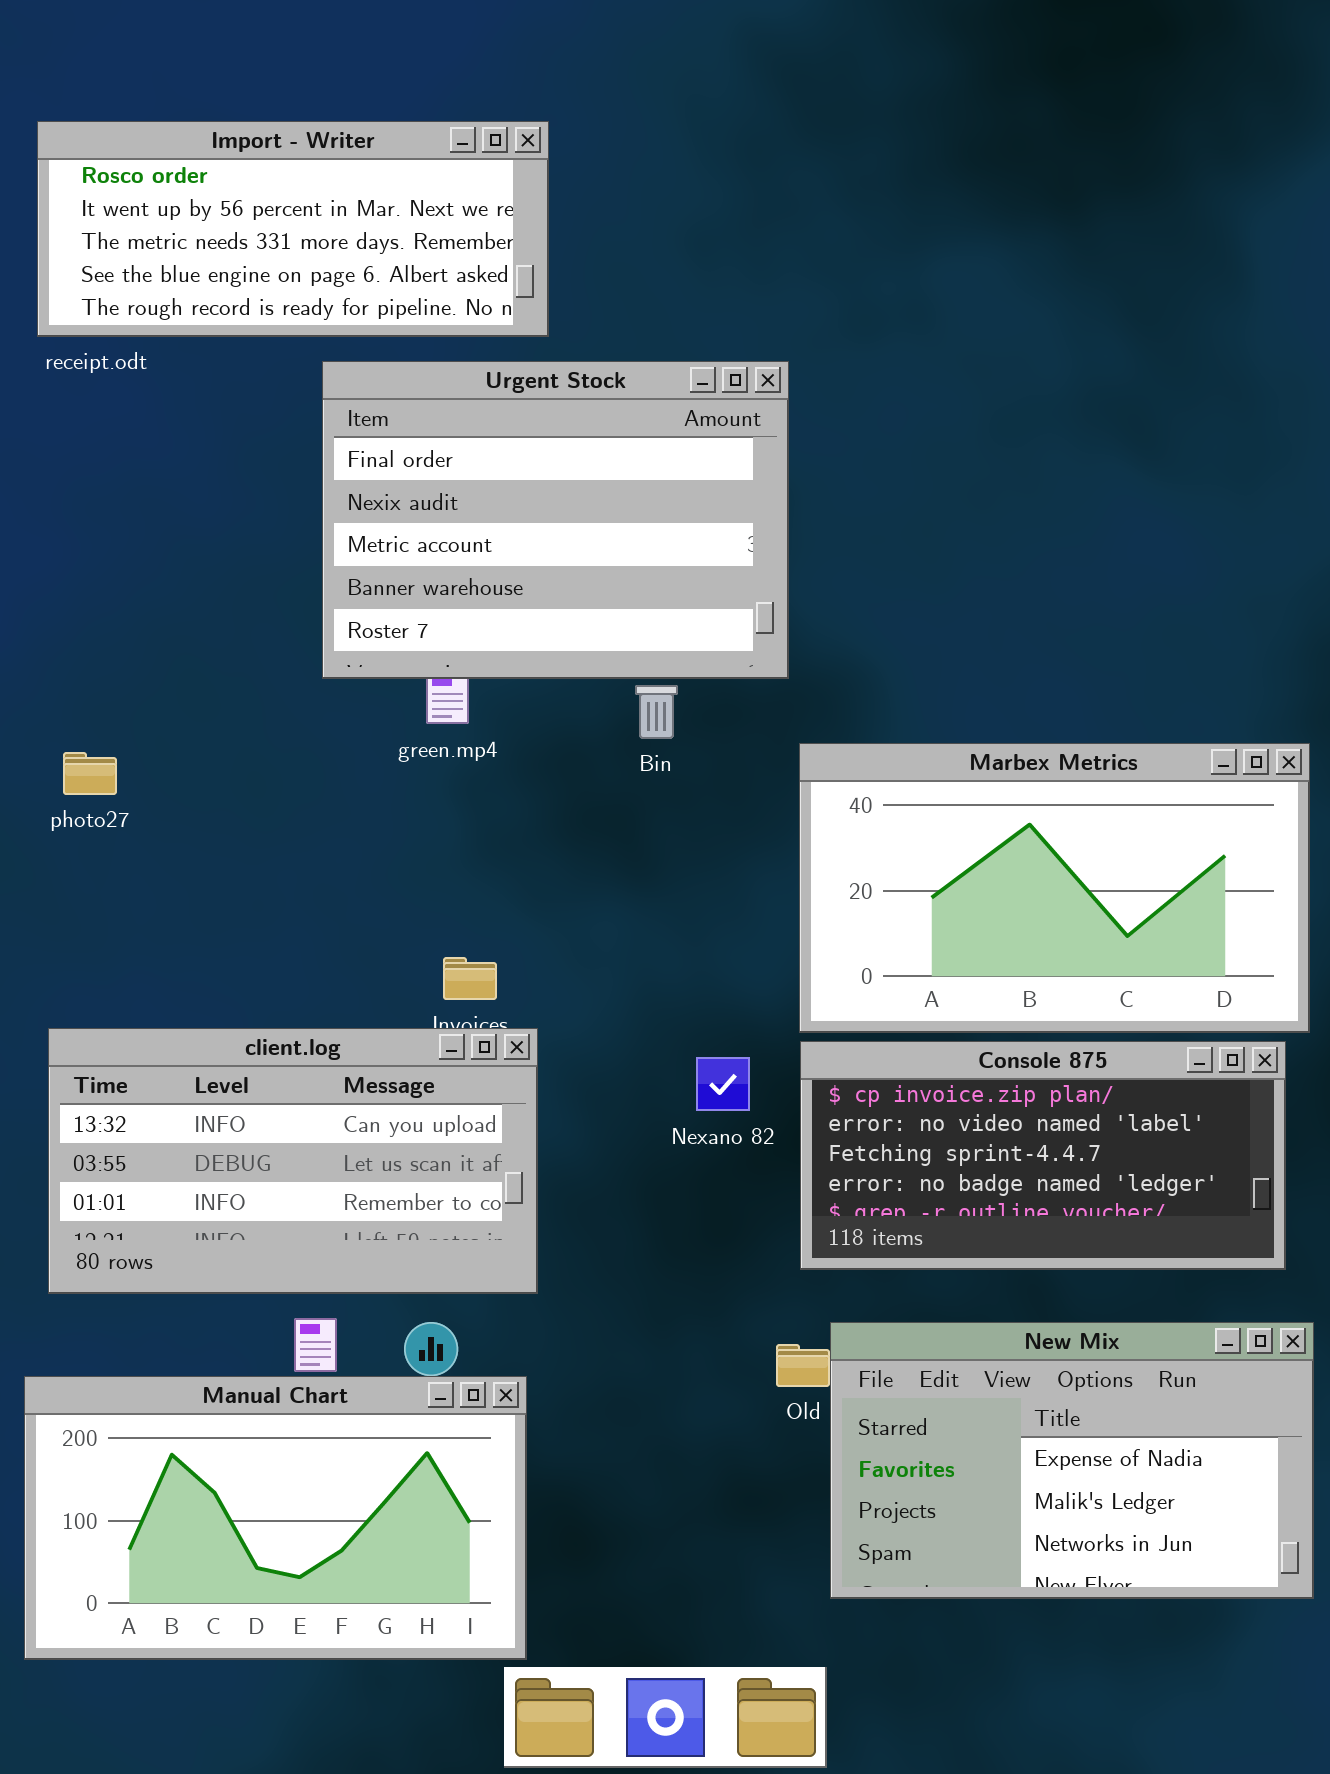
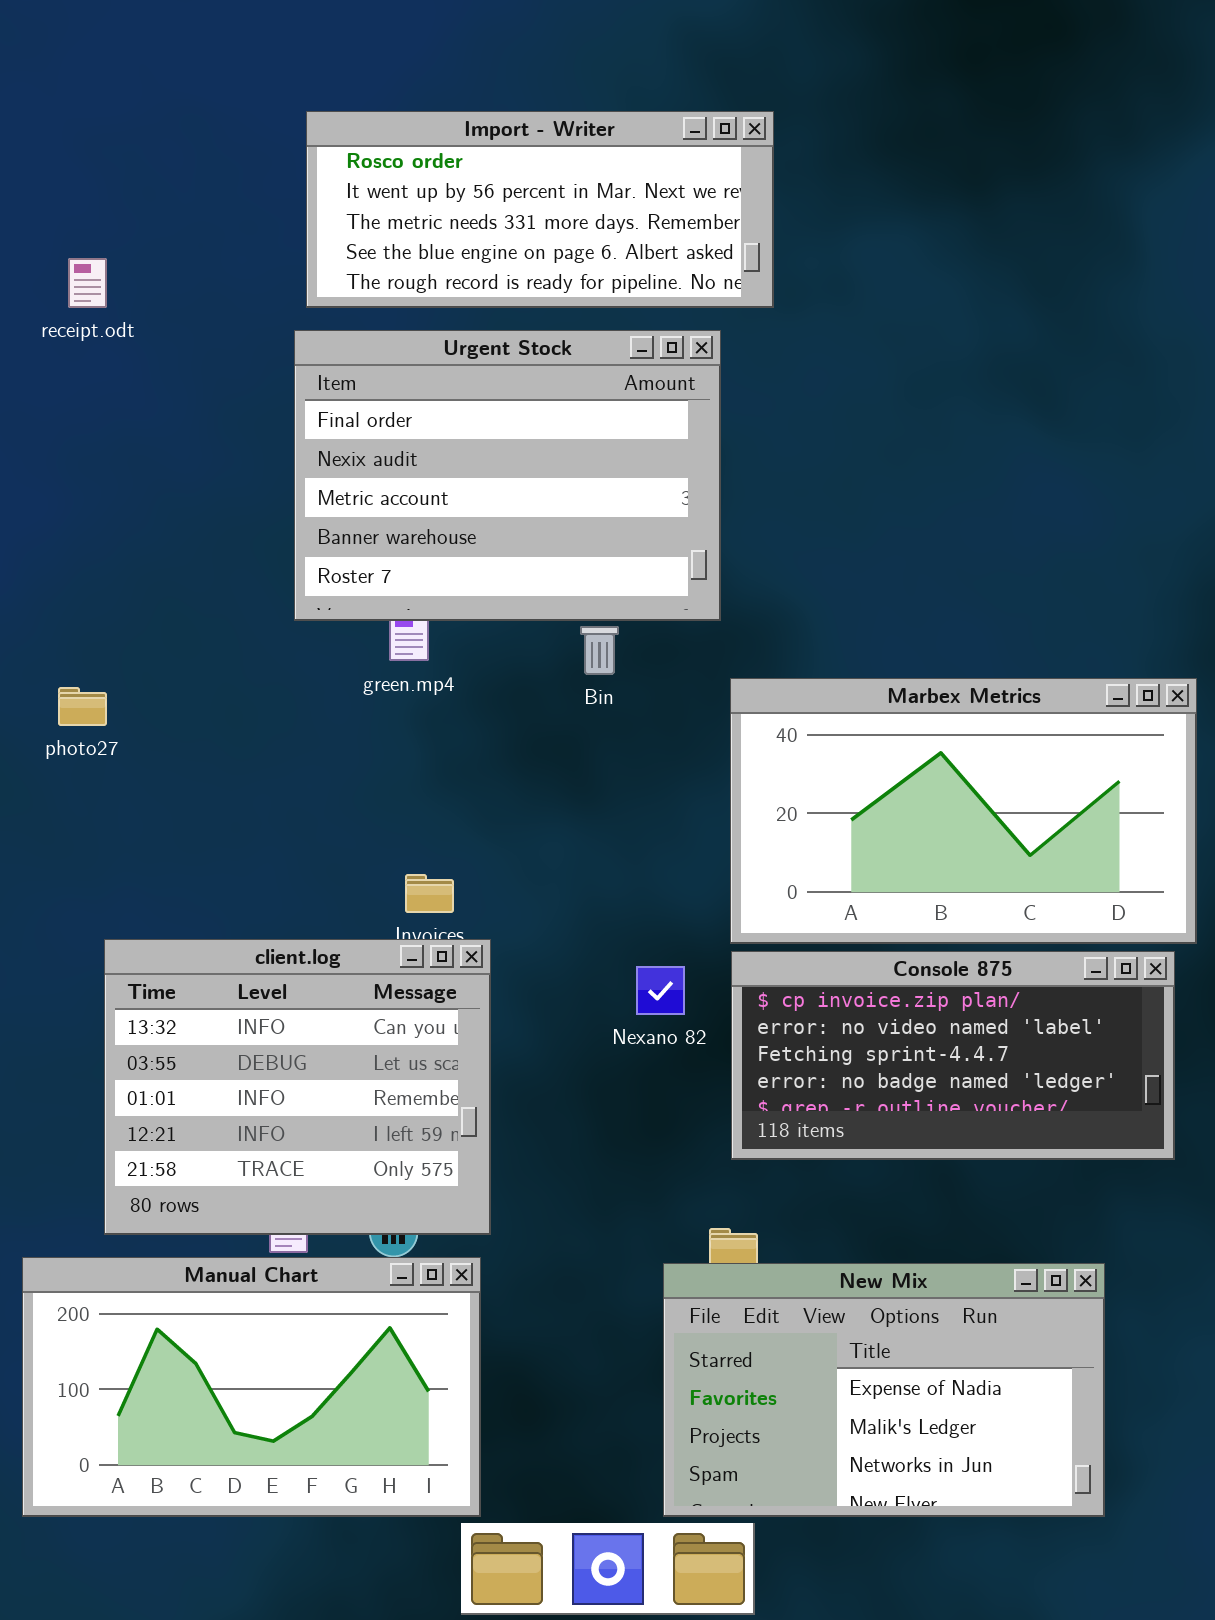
Import - Writer: [37,121,549,337] -> [306,111,774,308], moved
client.log: [48,1028,538,1294] -> [104,939,491,1235], resized
New Mix: [830,1322,1314,1599] -> [663,1263,1105,1517], moved

